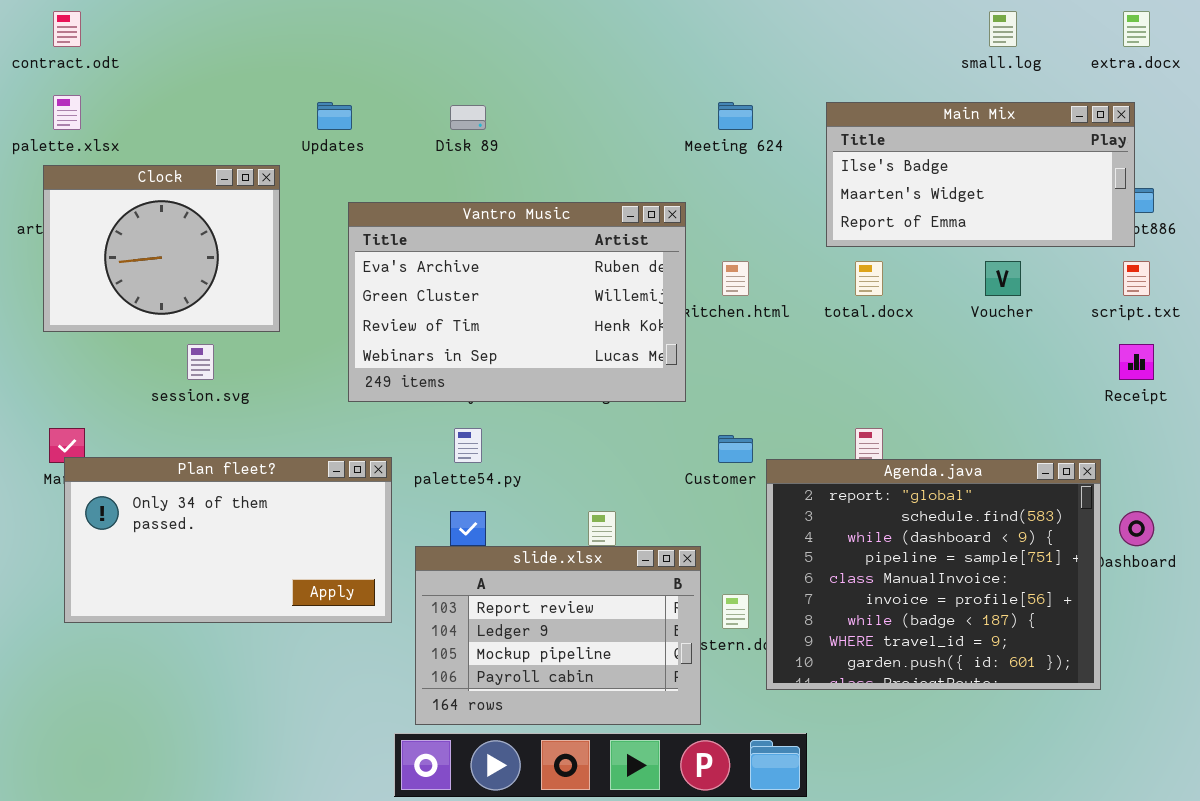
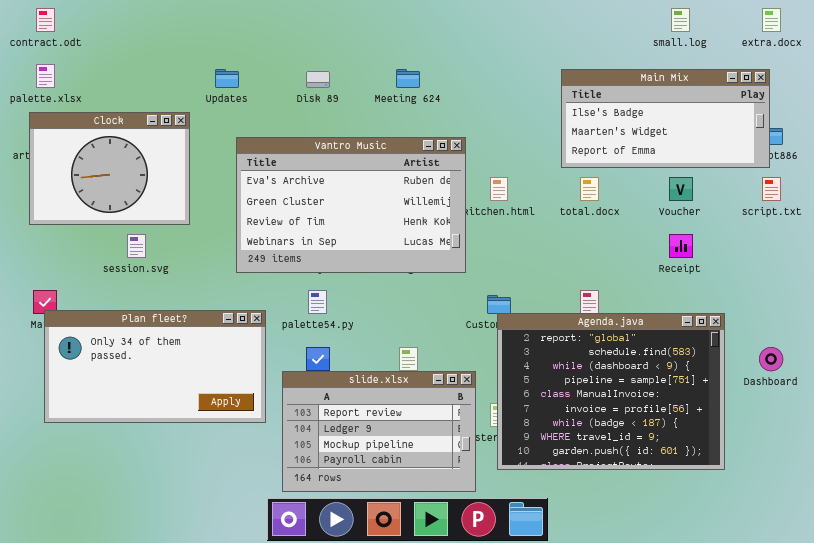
Meeting 624: [718,102,753,130] -> [396,69,420,88], moved
Receipt: [1119,344,1154,380] -> [669,234,693,258], moved
Agenda.java: [766,459,1101,690] -> [497,313,725,470], moved

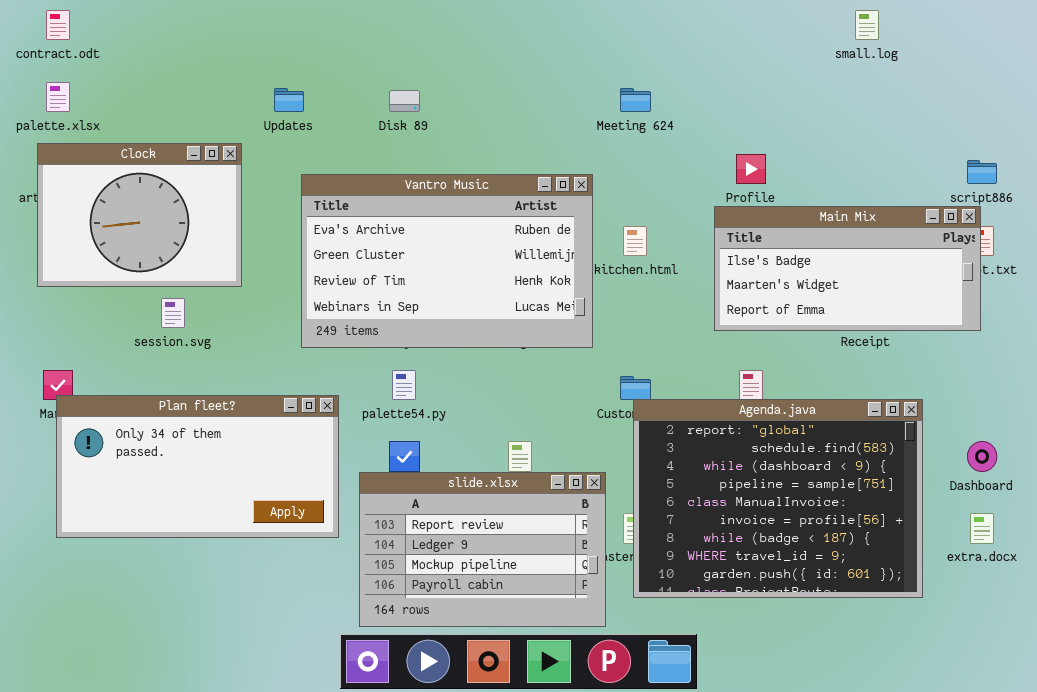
extra.docx: [762,8,781,32] -> [970,513,994,544], moved
Meeting 624: [396,69,420,88] -> [620,88,651,112], moved
Main Mix: [561,69,770,168] -> [714,206,981,331], moved

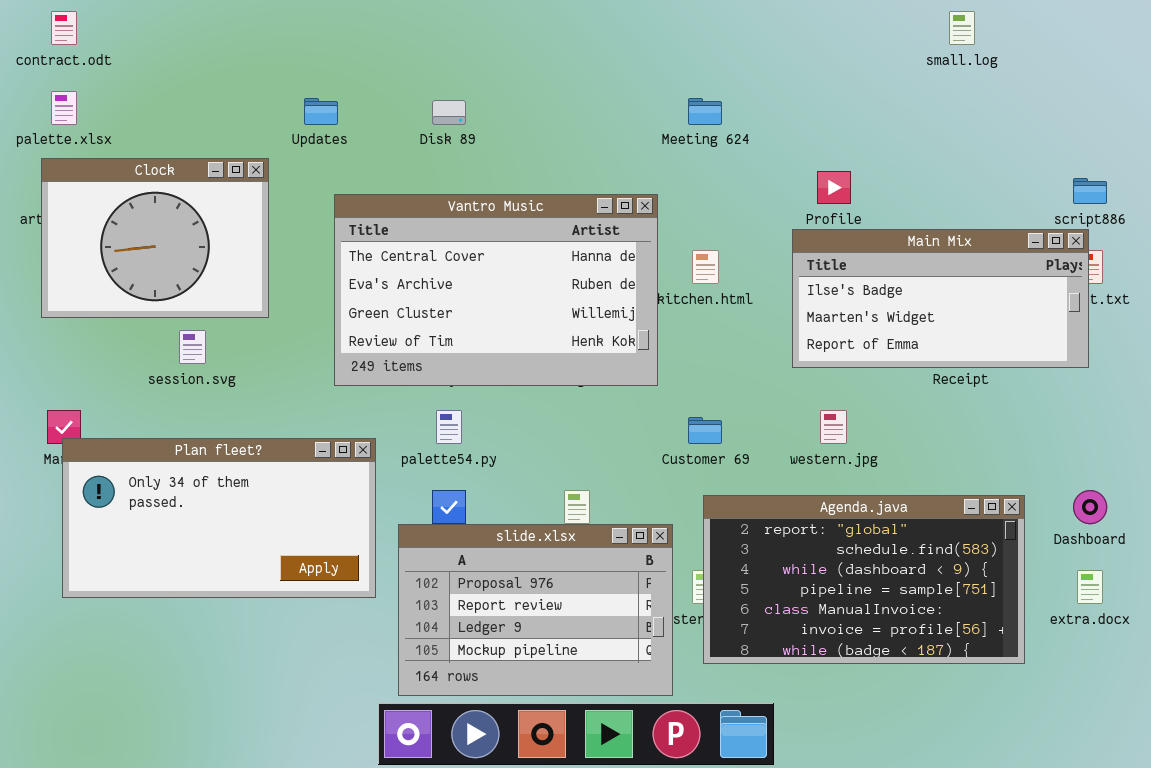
Vantro Music: [301,174,593,348] -> [334,194,658,386], scrolled up 1 row
Agenda.java: [633,399,923,598] -> [703,495,1025,664], resized
slide.xlsx: [359,472,606,627] -> [398,524,673,696], scrolled up 1 row

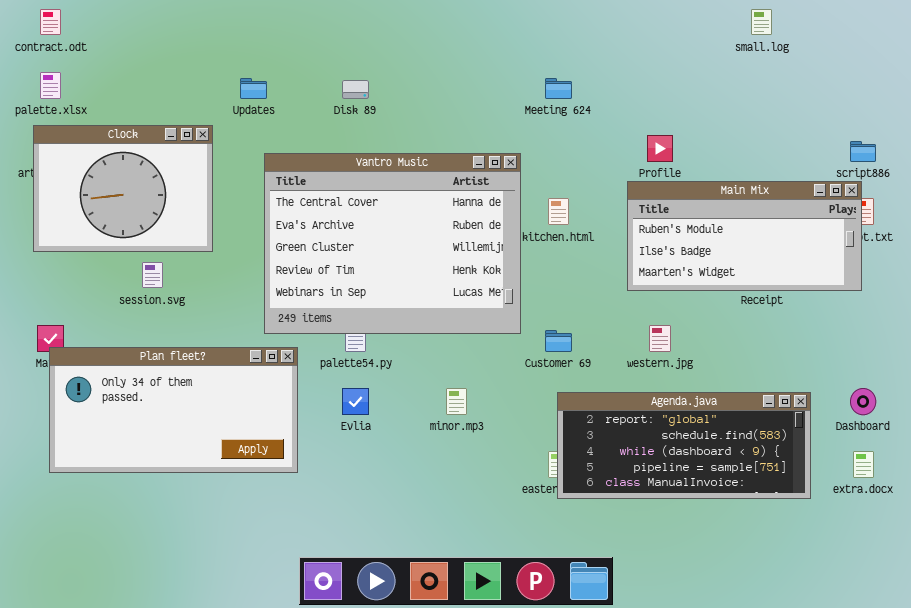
Vantro Music: [334,194,658,386] -> [264,153,521,334], resized
Main Mix: [792,229,1089,368] -> [627,181,862,291], scrolled up 1 row
Agenda.java: [703,495,1025,664] -> [557,392,811,499], resized
slide.xlsx: [398,524,673,696] -> none, closed

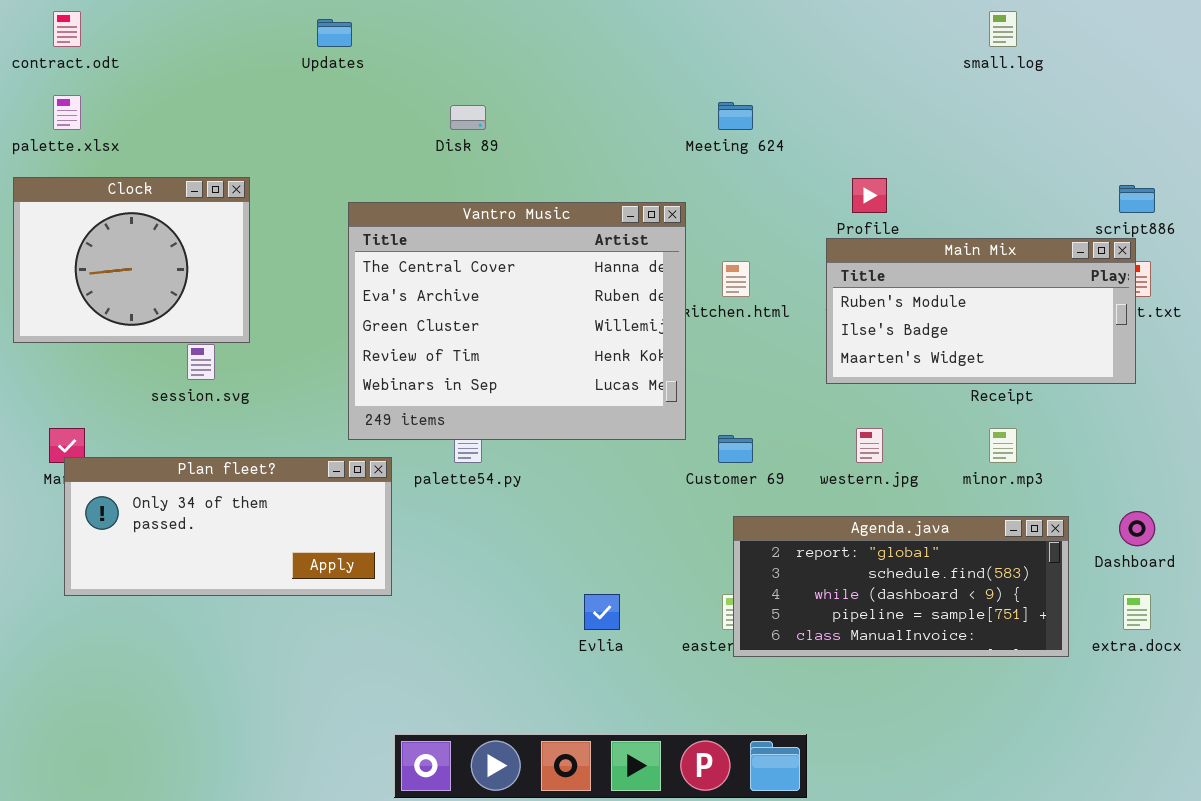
Updates: [240,78,267,99] -> [317,19,352,47], moved
Clock: [33,125,213,252] -> [13,177,250,343], moved
Plan fleet?: [49,347,298,473] -> [64,457,392,596], resized
Evlia: [342,388,369,415] -> [584,594,620,630], moved
minor.mp3: [446,388,467,415] -> [989,428,1017,463], moved

